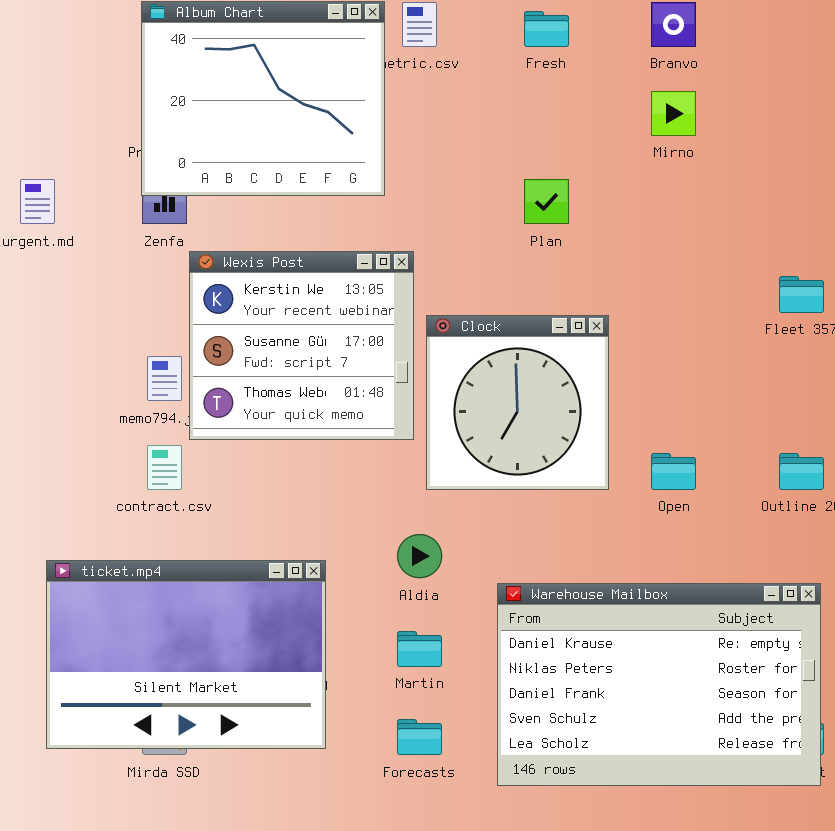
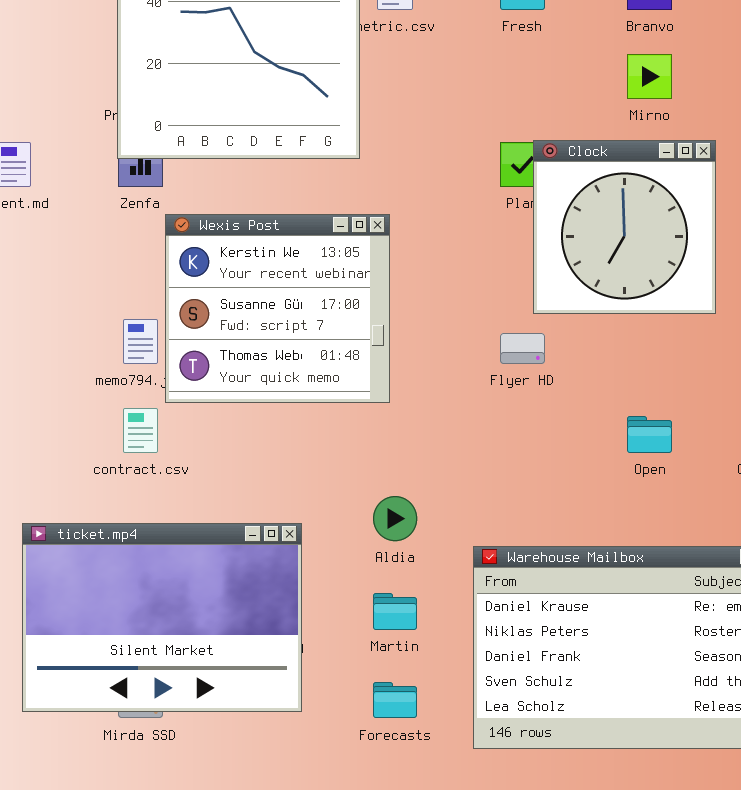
Clock: [426,315,609,490] -> [533,140,716,314], moved

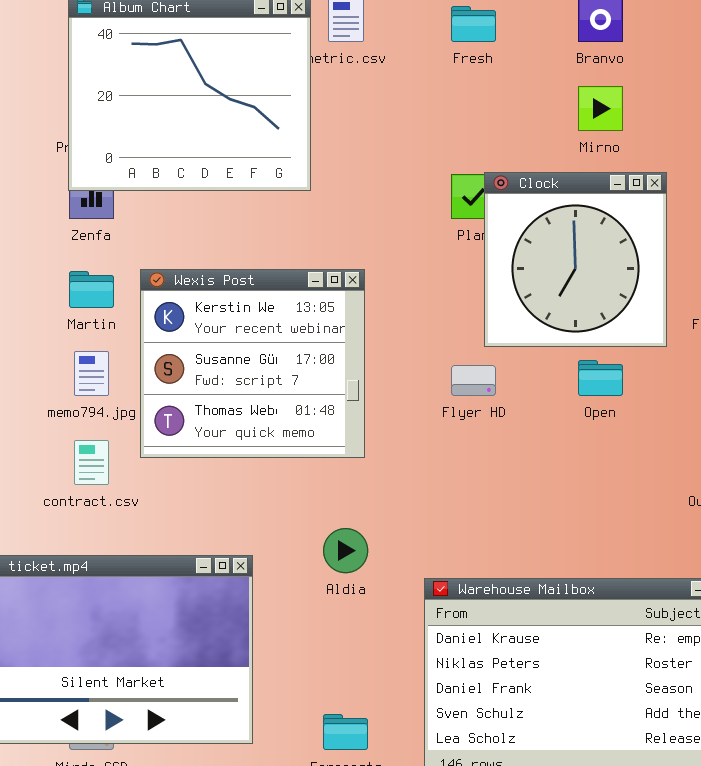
Wexis Post: [165,214,390,403] -> [140,269,365,458], moved
Open: [627,416,672,453] -> [578,360,623,396], moved
Martin: [373,593,417,630] -> [69,271,114,308], moved

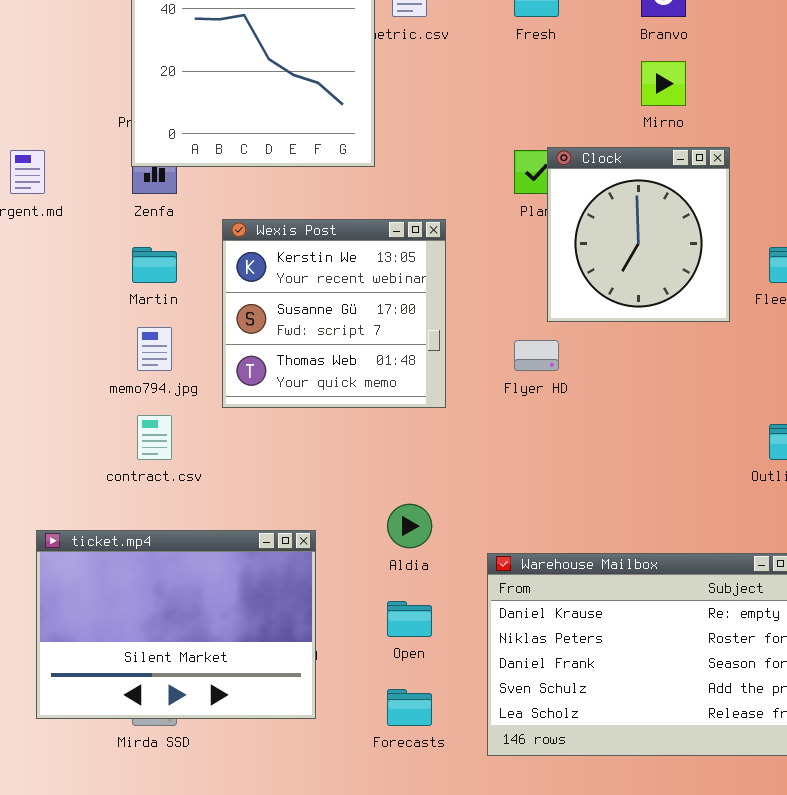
Wexis Post: [140,269,365,458] -> [222,219,446,408], moved
Open: [578,360,623,396] -> [387,601,432,637], moved

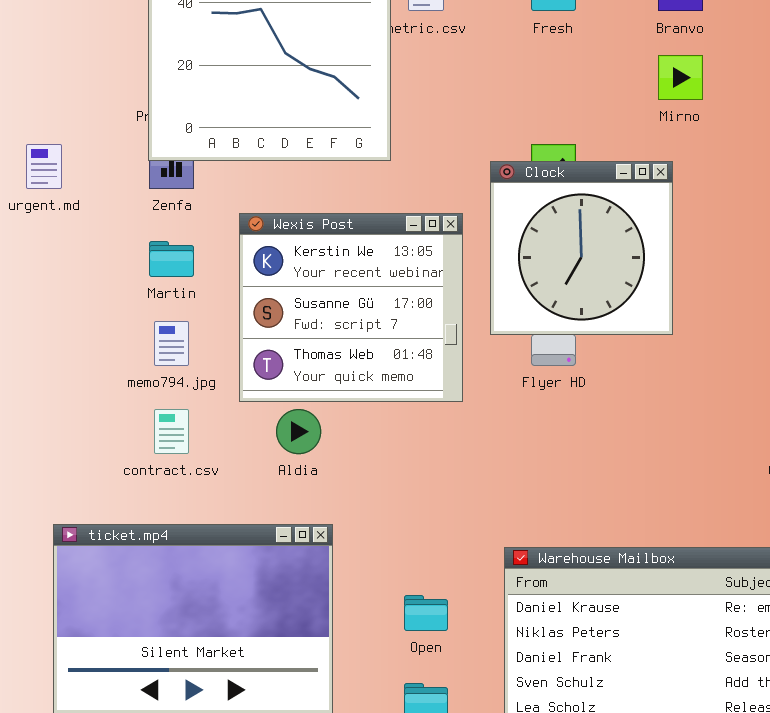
Clock: [547,147,730,322] -> [490,161,673,335], moved
Aldia: [387,504,432,548] -> [276,409,321,454], moved

